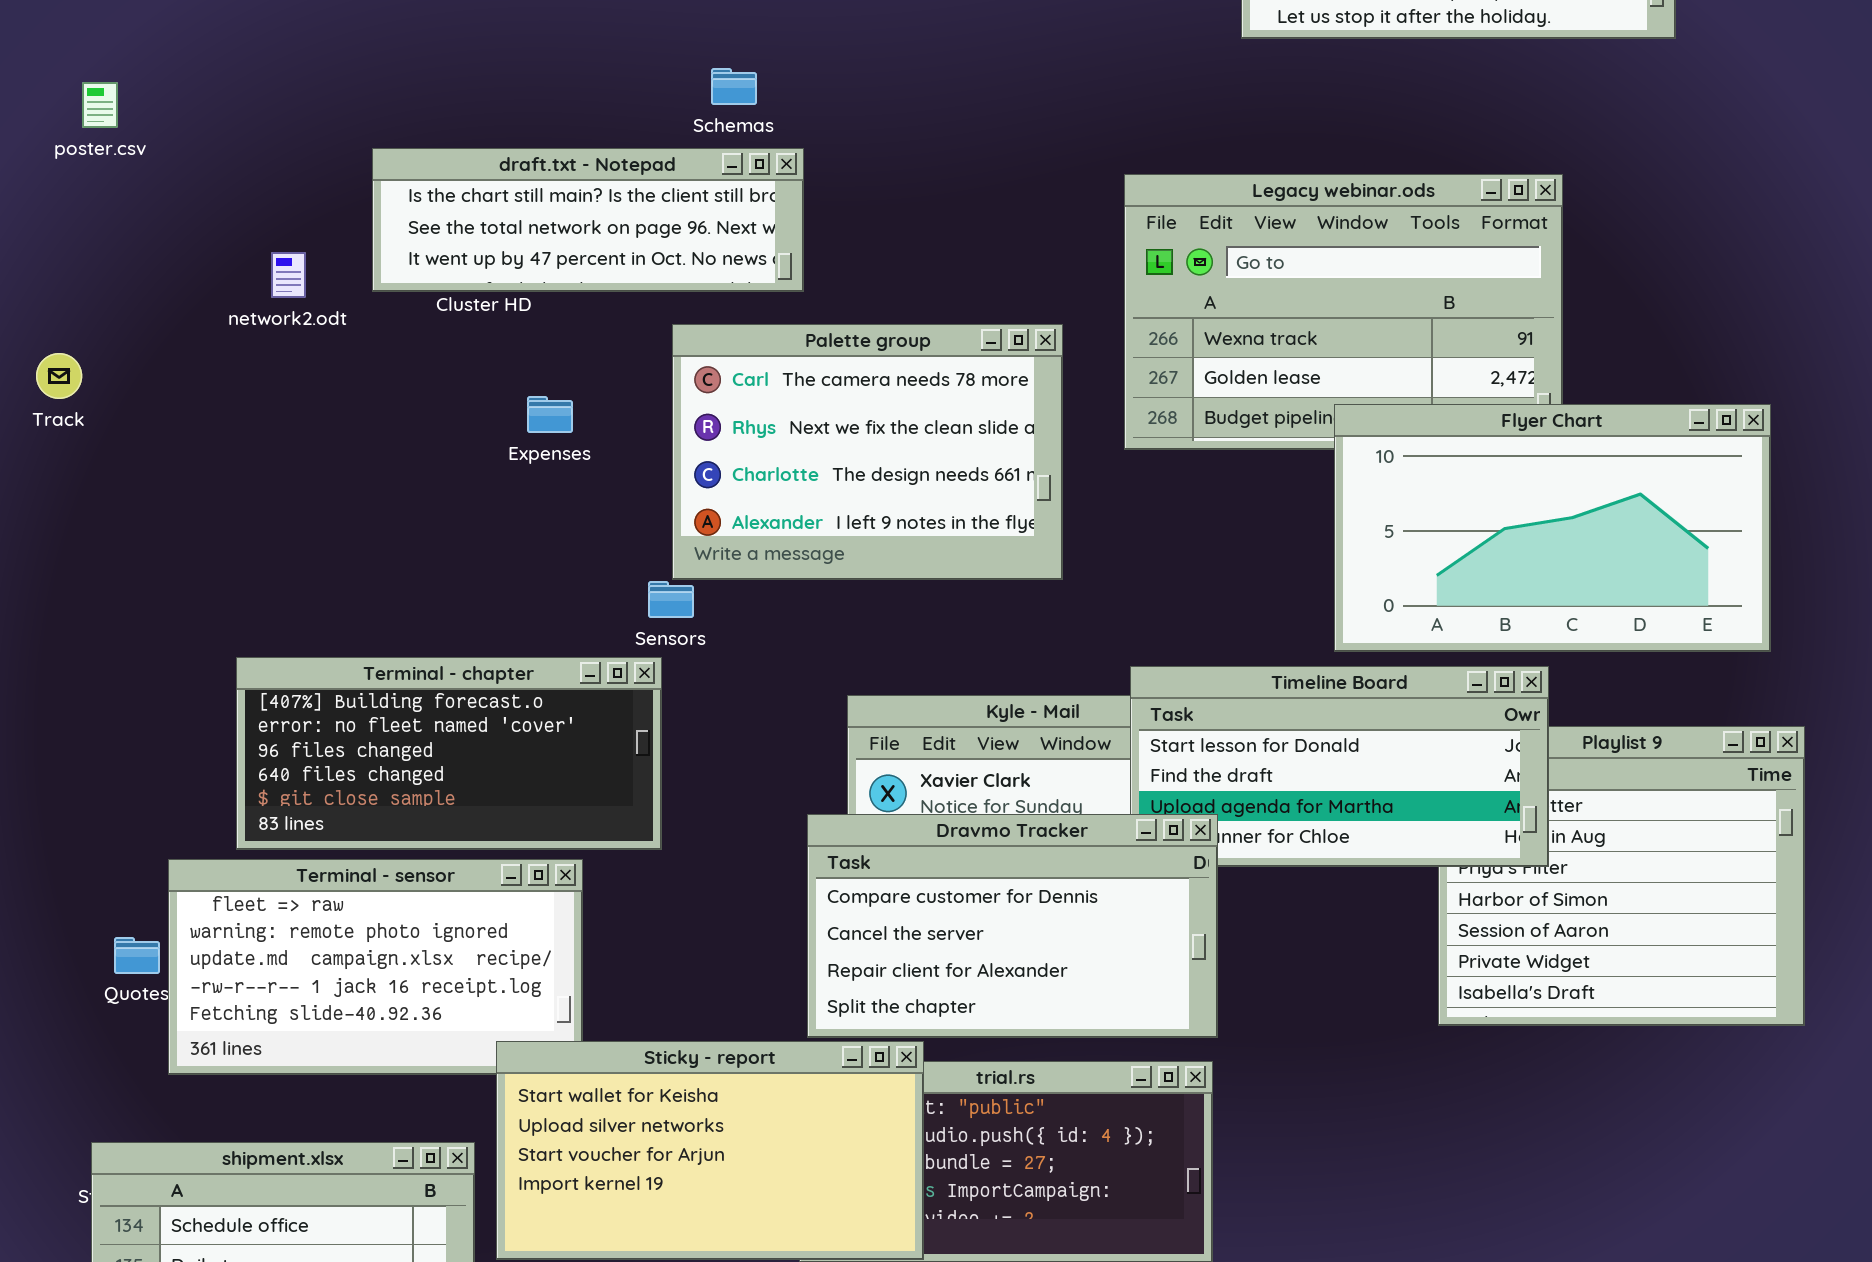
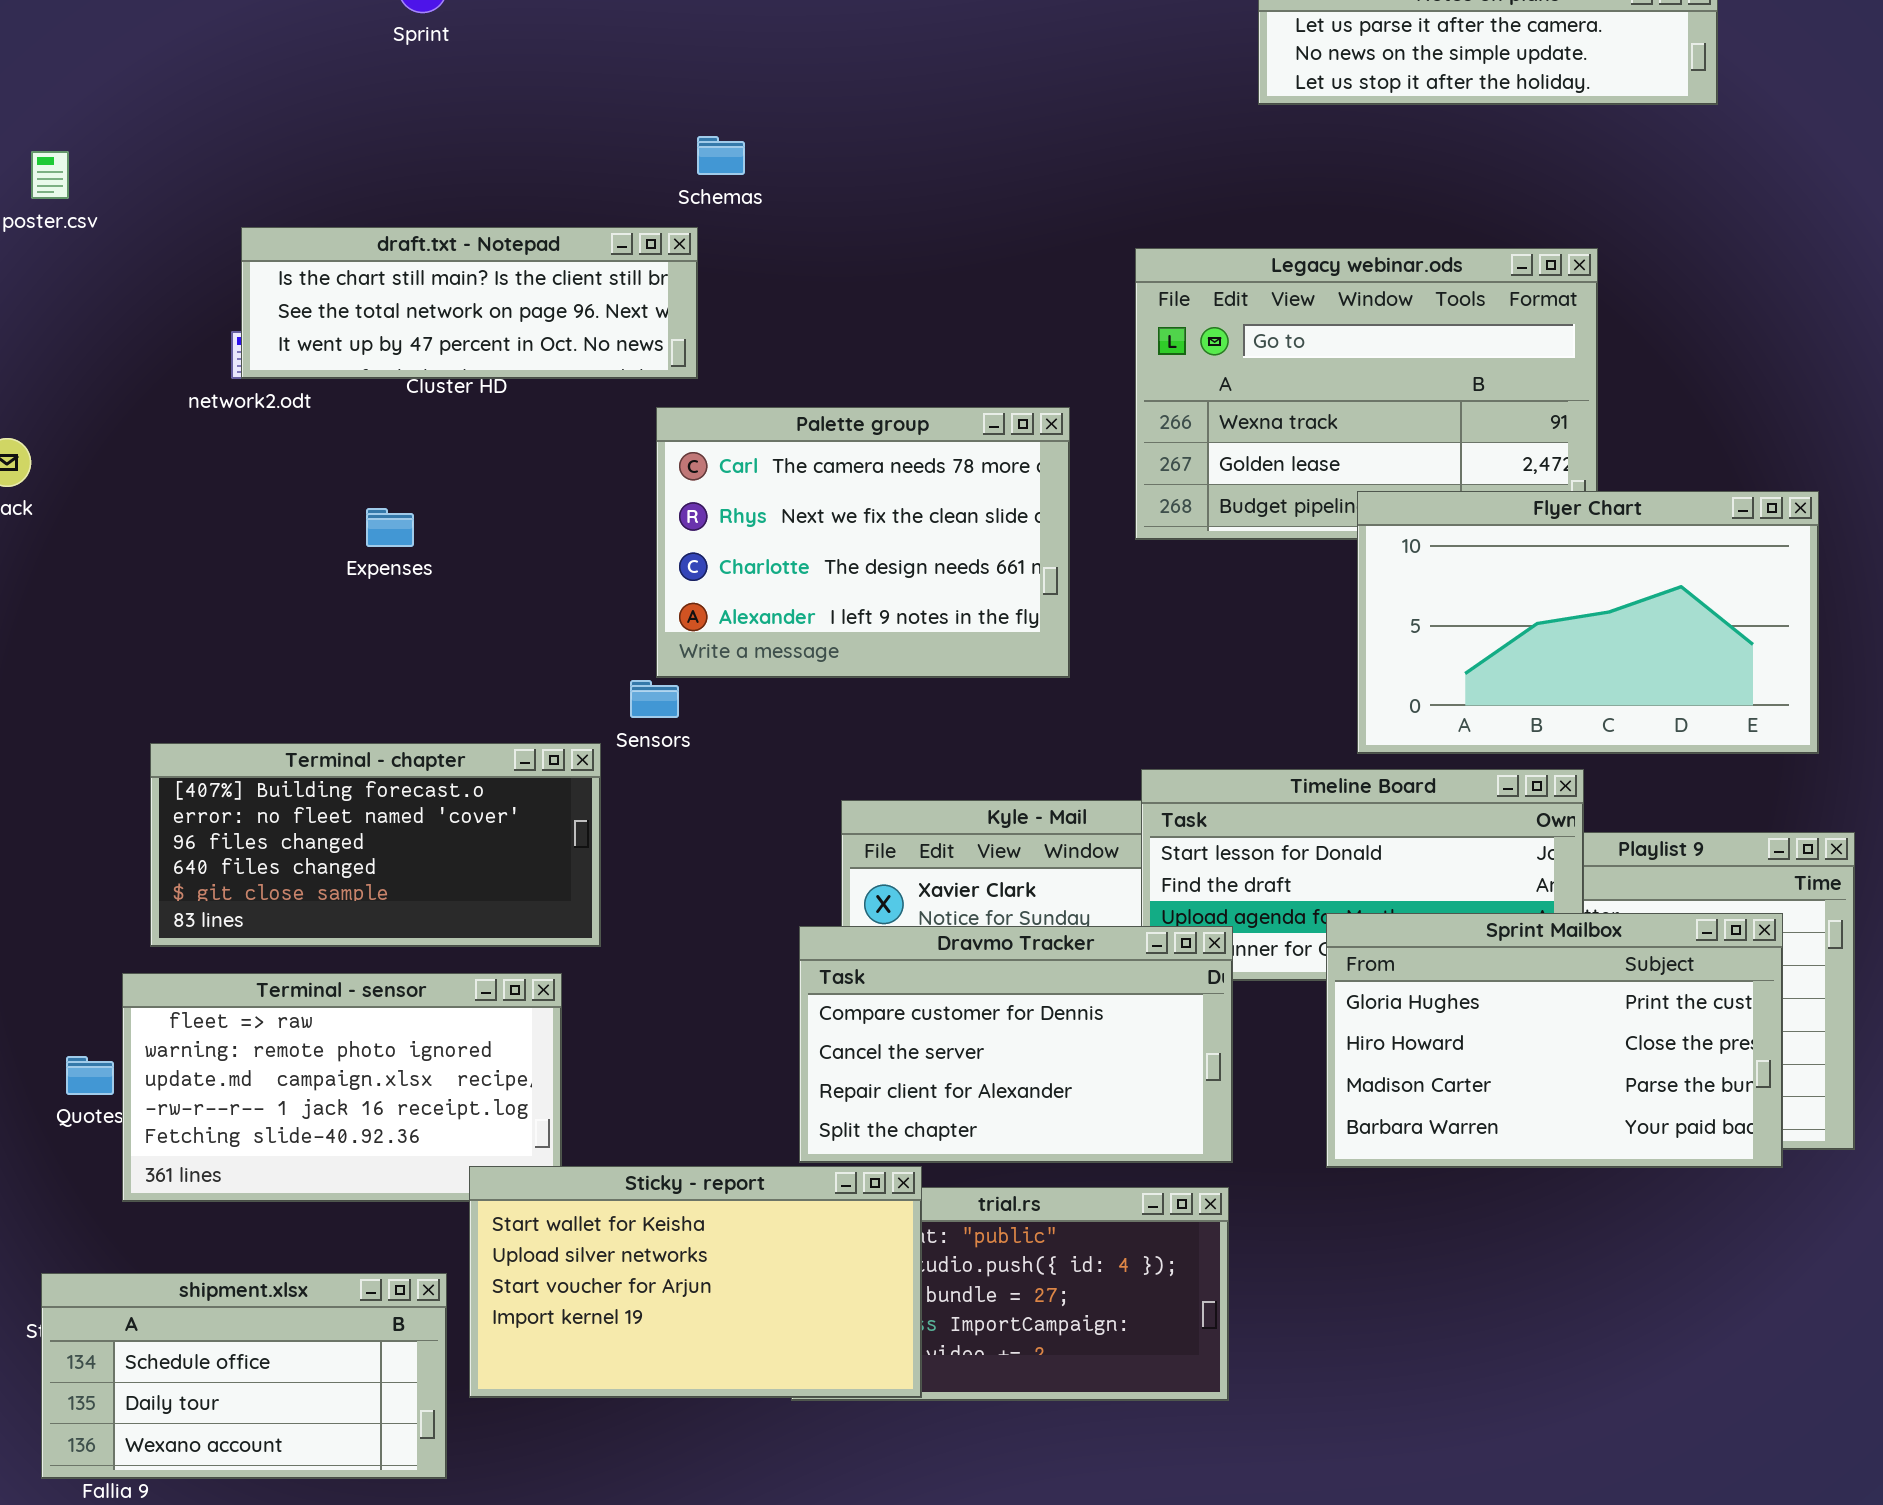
draft.txt - Notepad: [372,148,804,292] -> [241,227,698,379], moved
Expenses: [527,396,573,433] -> [366,508,414,547], moved
Terminal - chapter: [236,657,662,850] -> [150,743,601,947], moved
Sprint Mailbox: none -> [1326,913,1783,1168], opened

